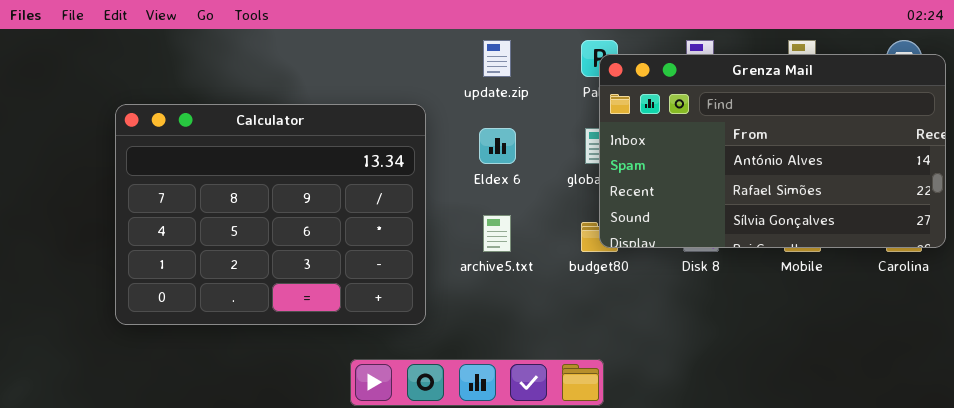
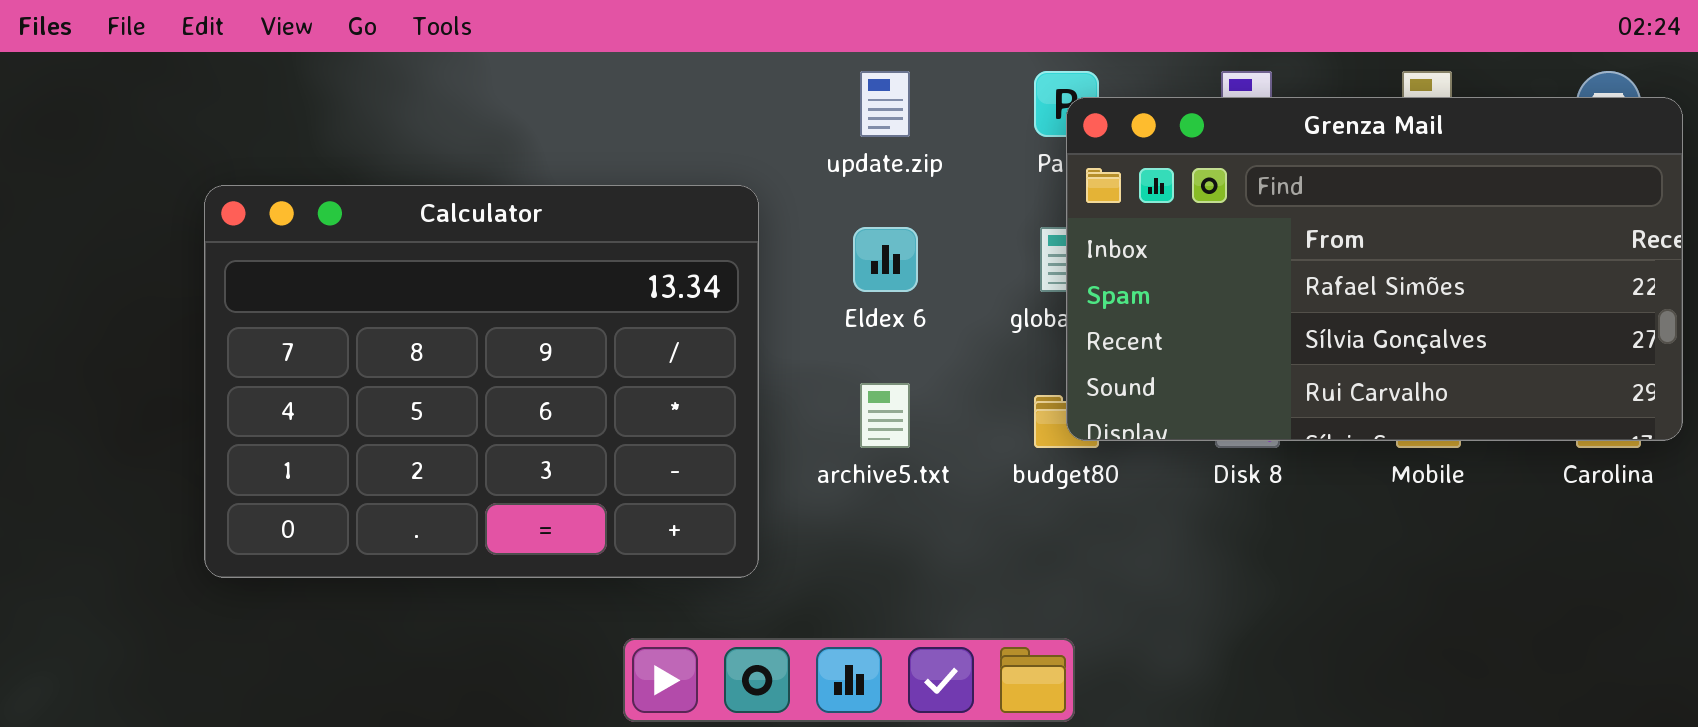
Grenza Mail: [599,54,946,248] -> [1066,97,1683,441], scrolled down 1 row

